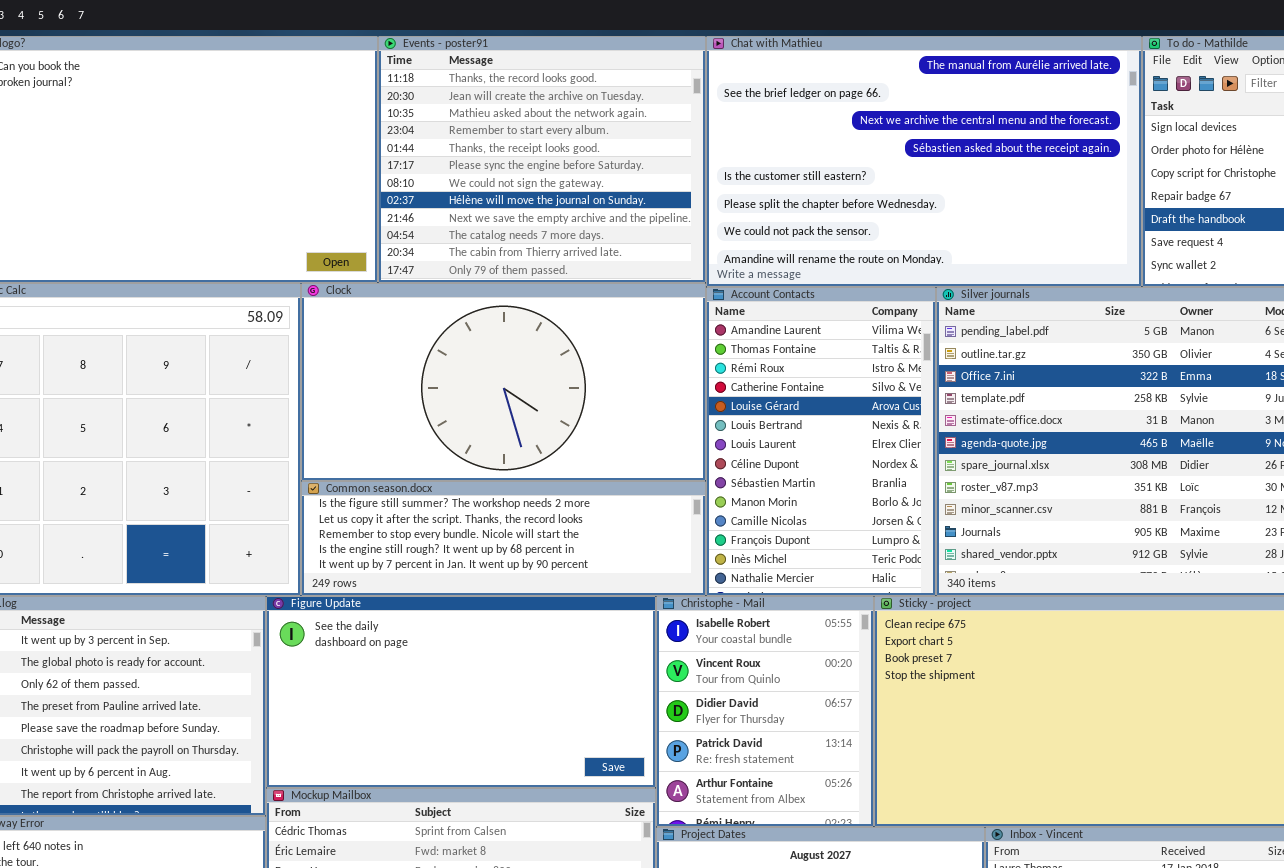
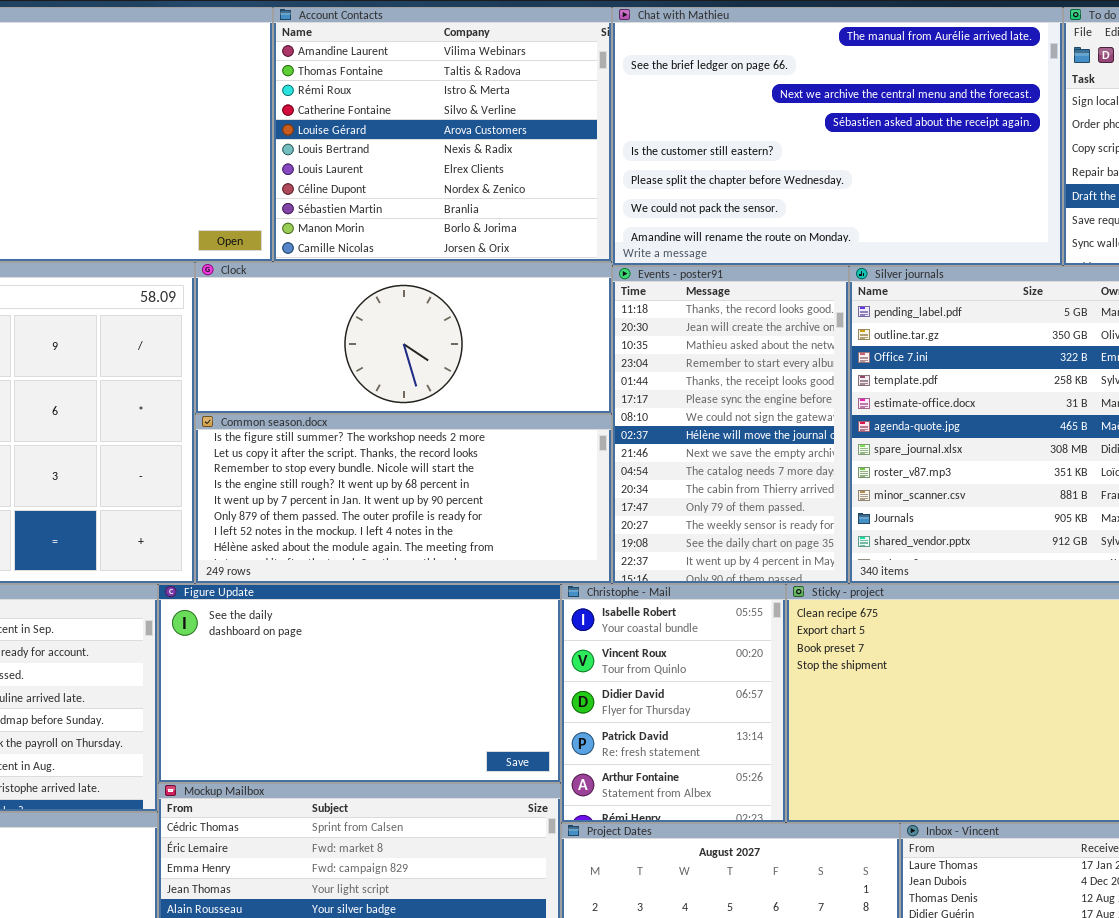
Events - poster91: [378,36,706,283] -> [612,266,849,584], moved, resized
Clock: [301,283,706,481] -> [195,262,612,414], resized
Account Contacts: [706,287,936,596] -> [273,7,612,262], moved, resized
Common season.docx: [301,481,706,596] -> [195,414,612,584], resized

